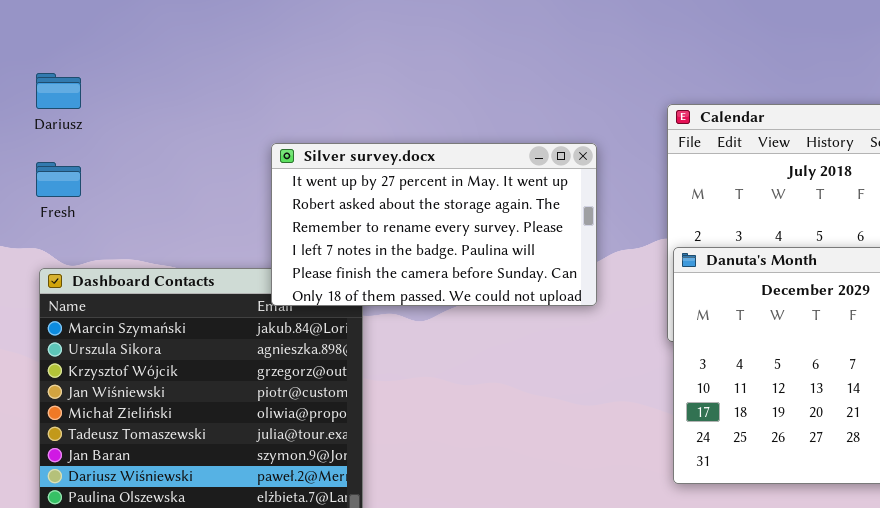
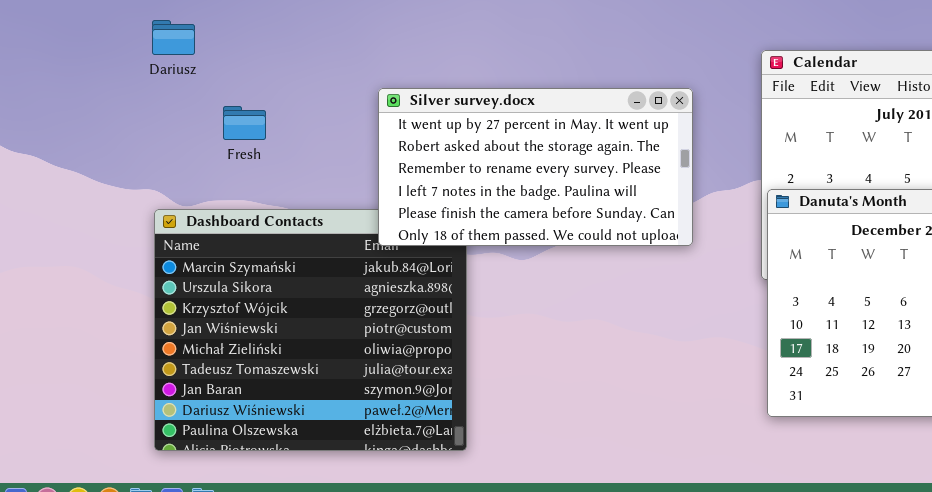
Fresh: [36,162,81,197] -> [223,106,266,140], moved

